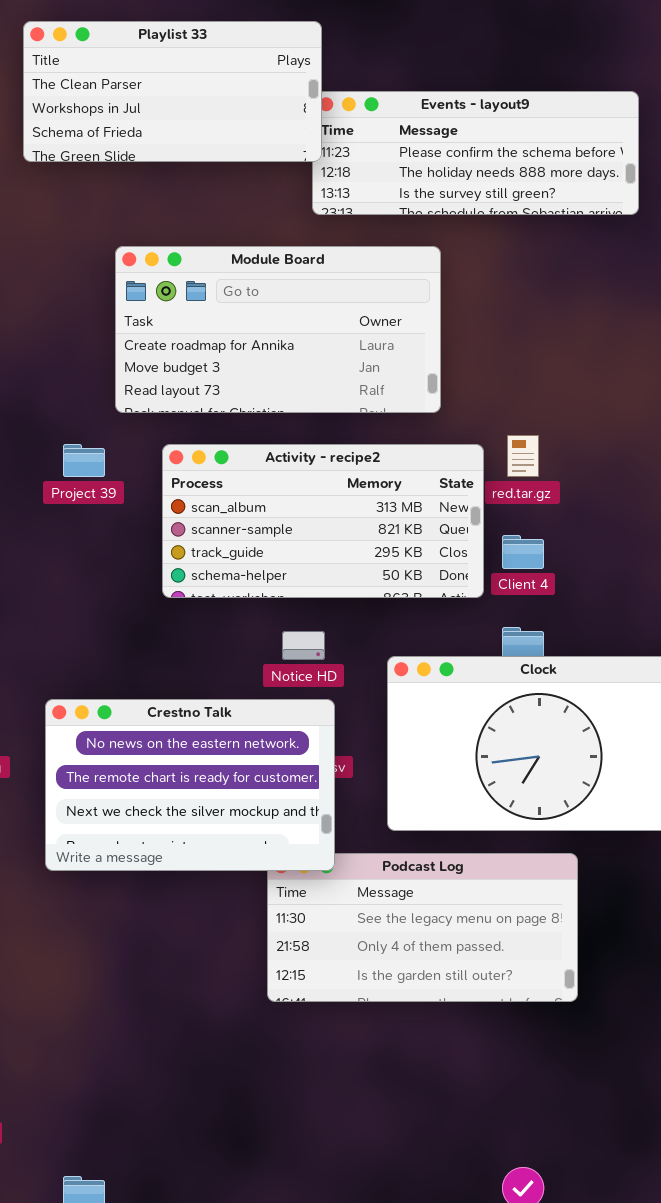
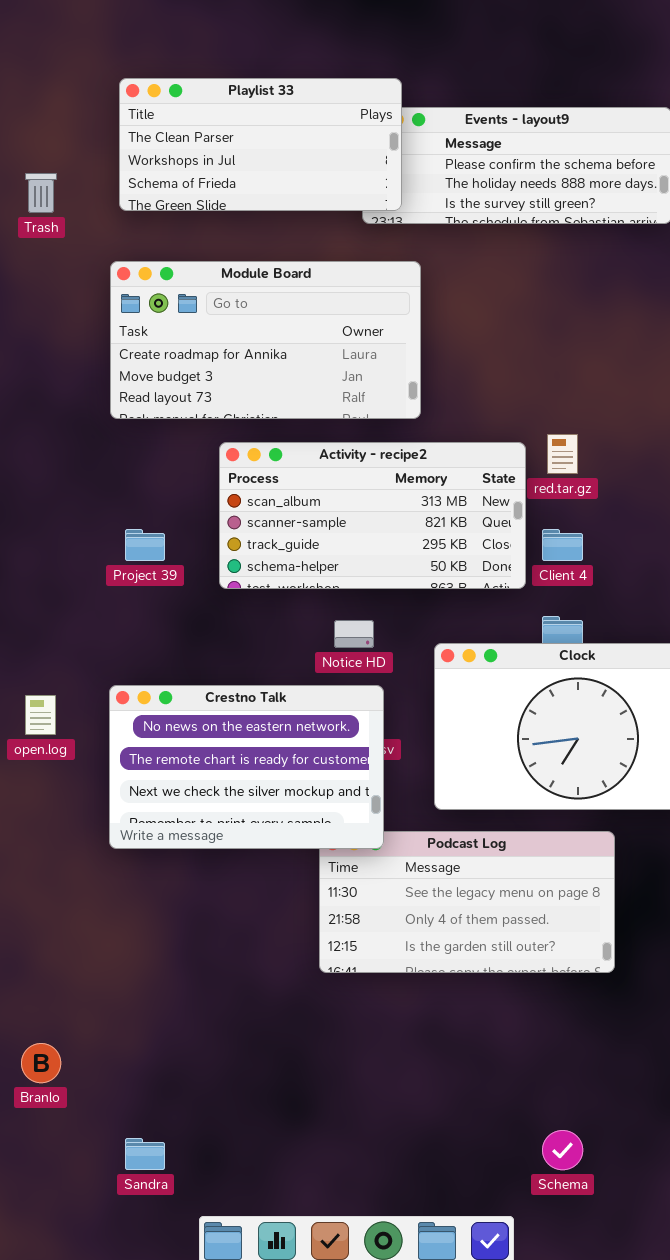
Playlist 33: [23,21,322,162] -> [119,78,402,211], moved
Module Board: [115,246,441,413] -> [110,261,421,419], moved
Project 39: [63,444,105,477] -> [125,529,165,561], moved

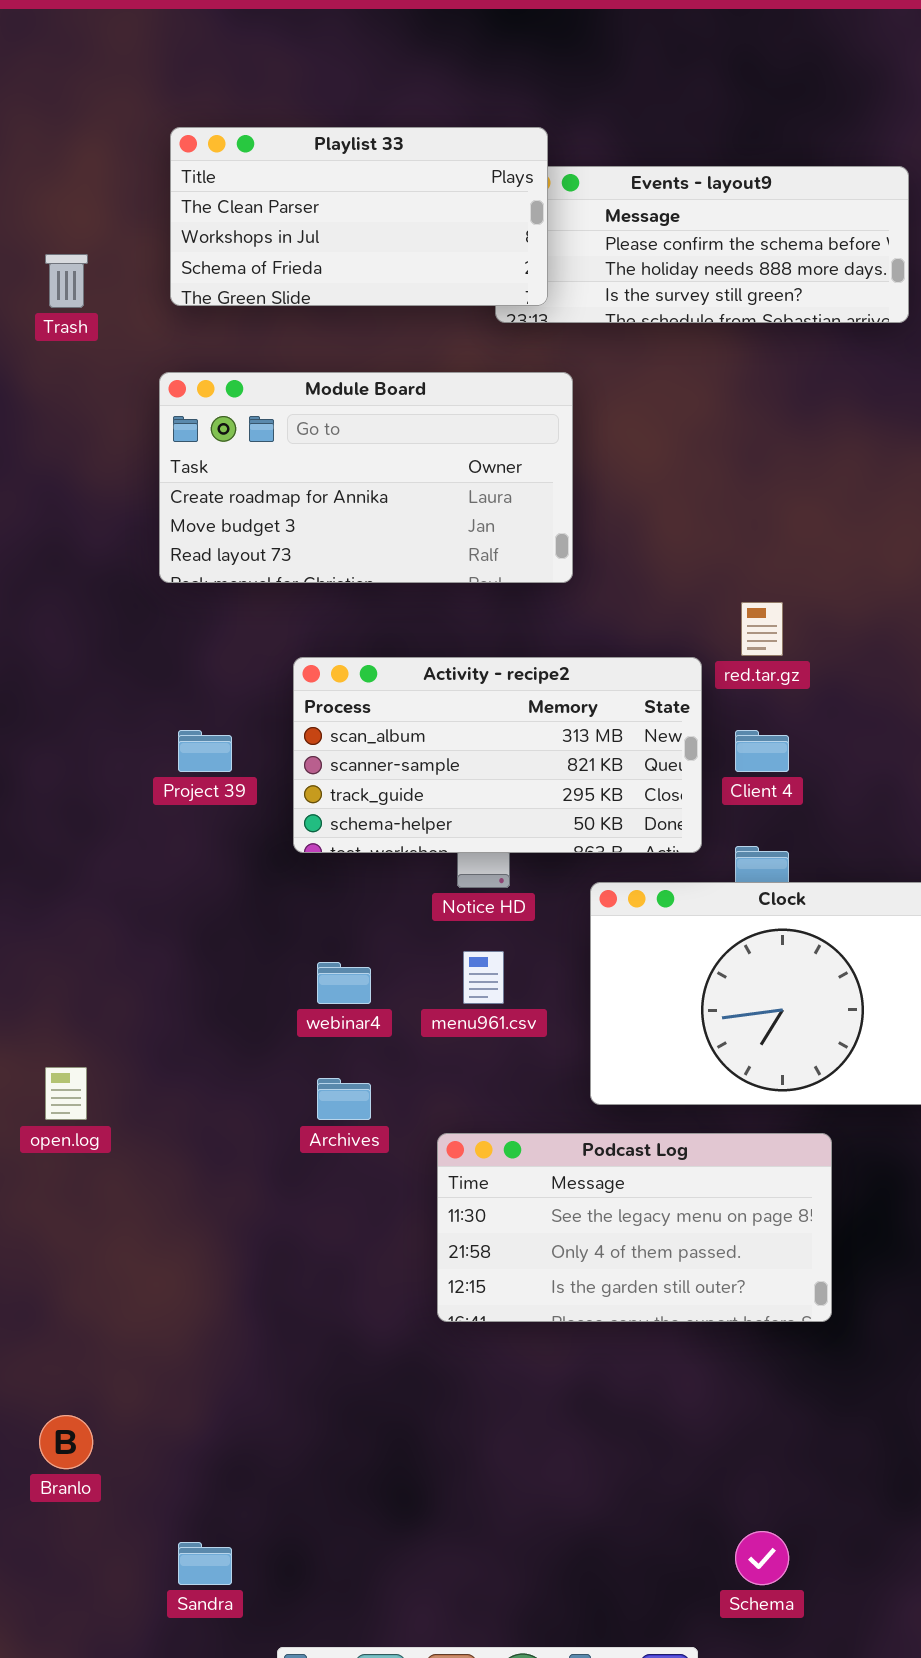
Activity - recipe2: [219,442,526,589] -> [293,657,702,853], moved
Crestno Talk: [109,685,384,849] -> none, closed
open.log: [25,695,56,735] -> [45,1067,87,1120], moved

